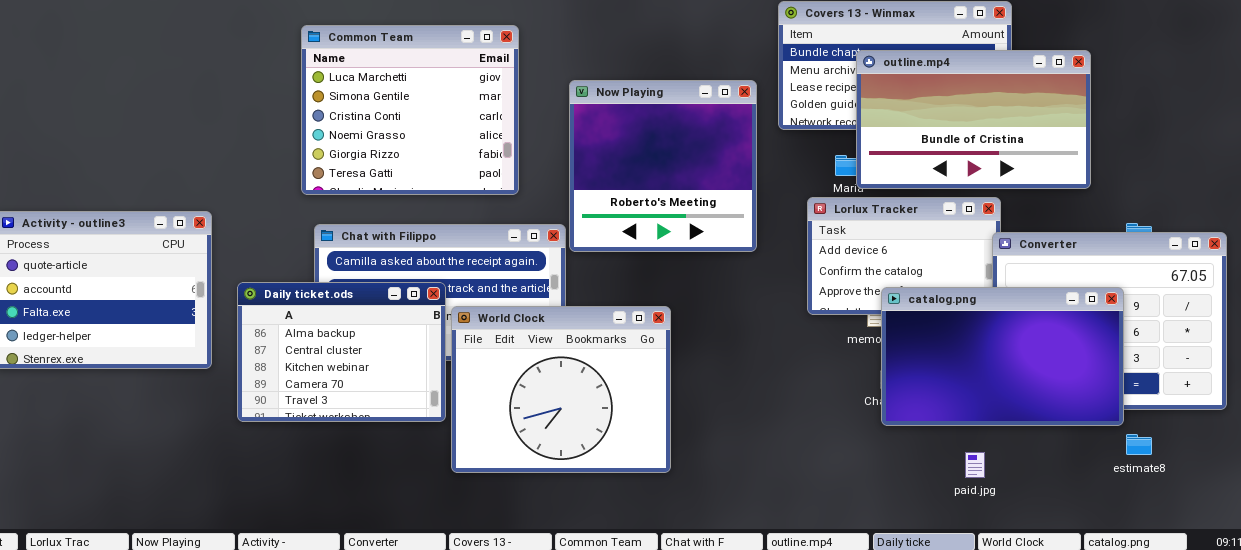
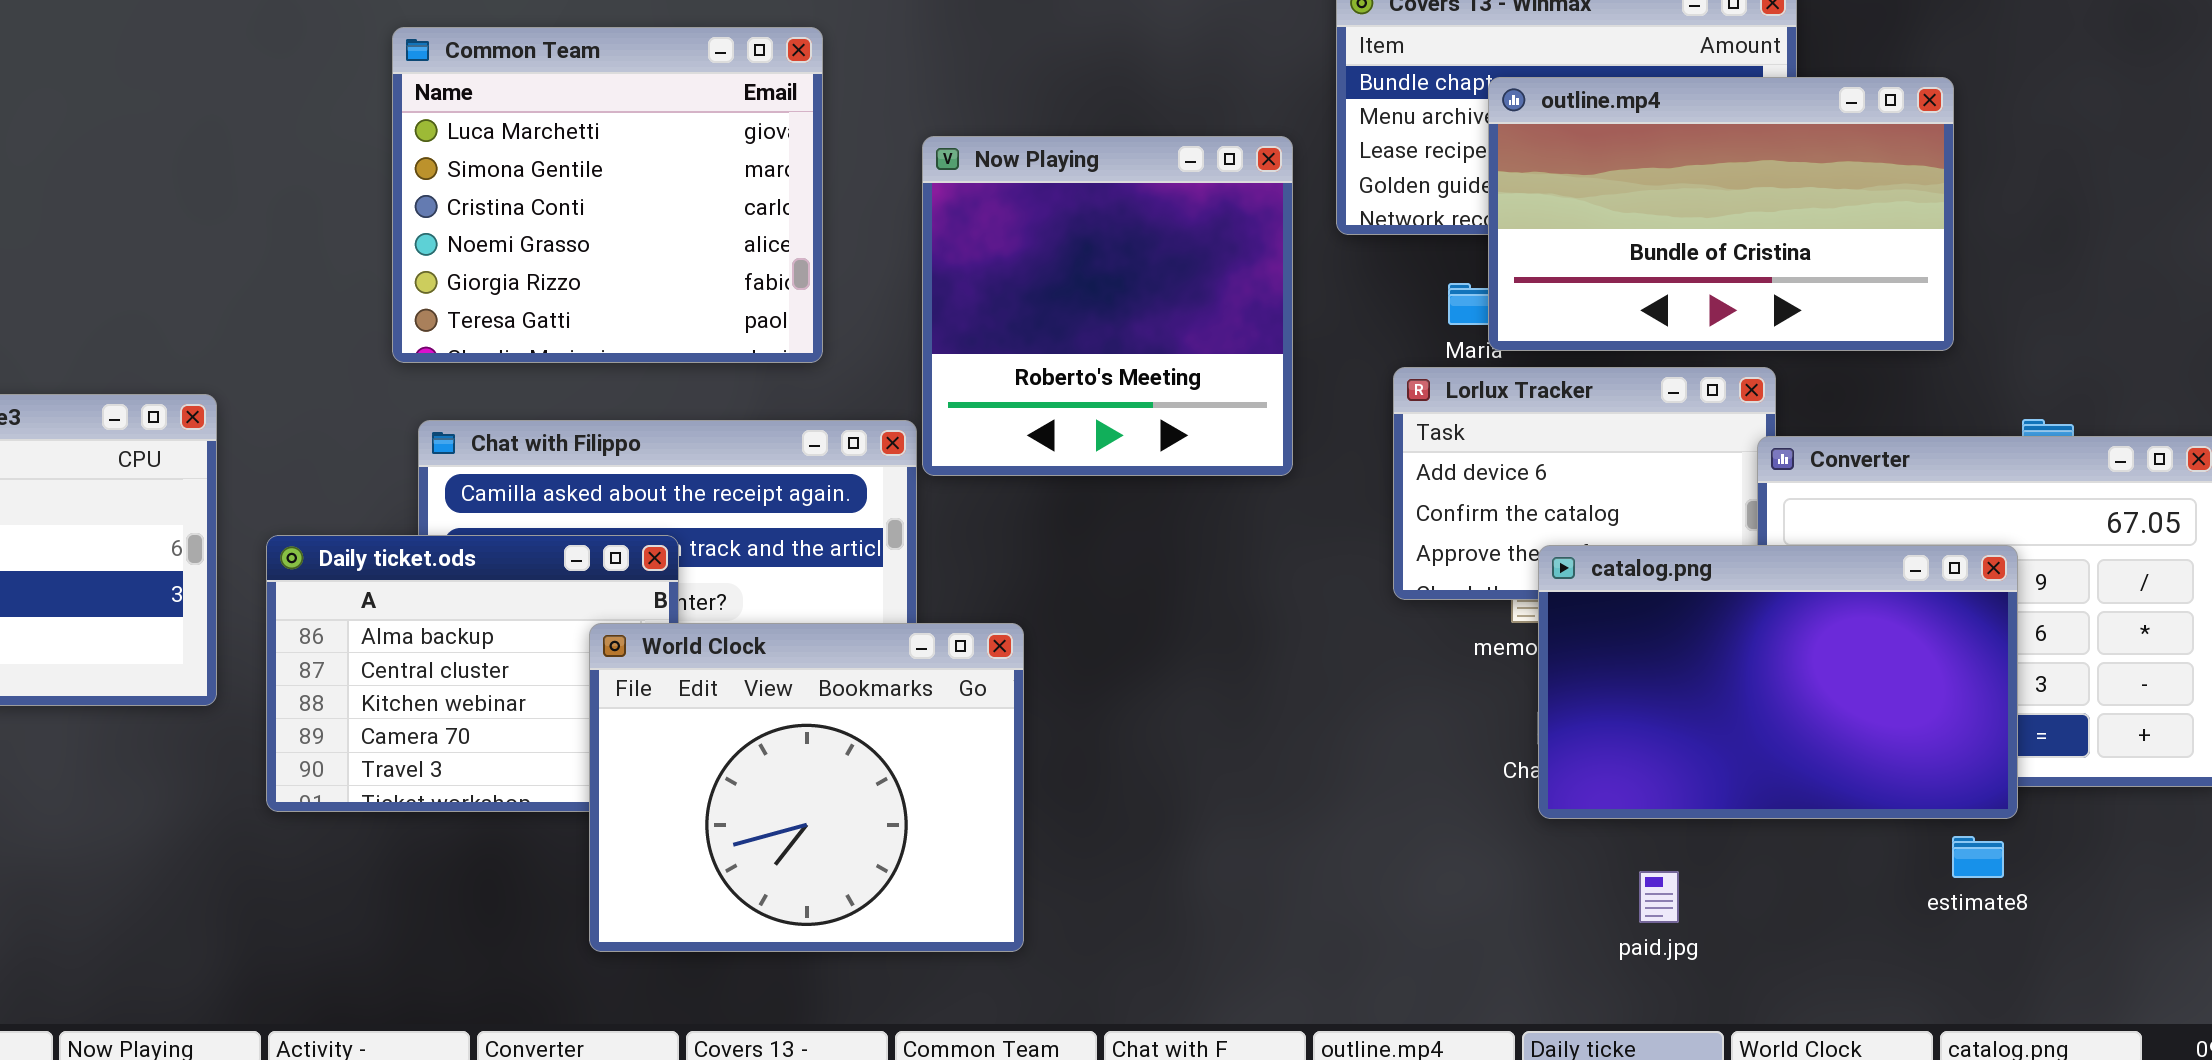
World Clock: [451,306,671,473] -> [589,623,1024,952], moved
estimate8: [1126,434,1152,455] -> [1952,836,2004,878], moved
paid.jpg: [965,452,985,478] -> [1639,871,1679,923], moved

